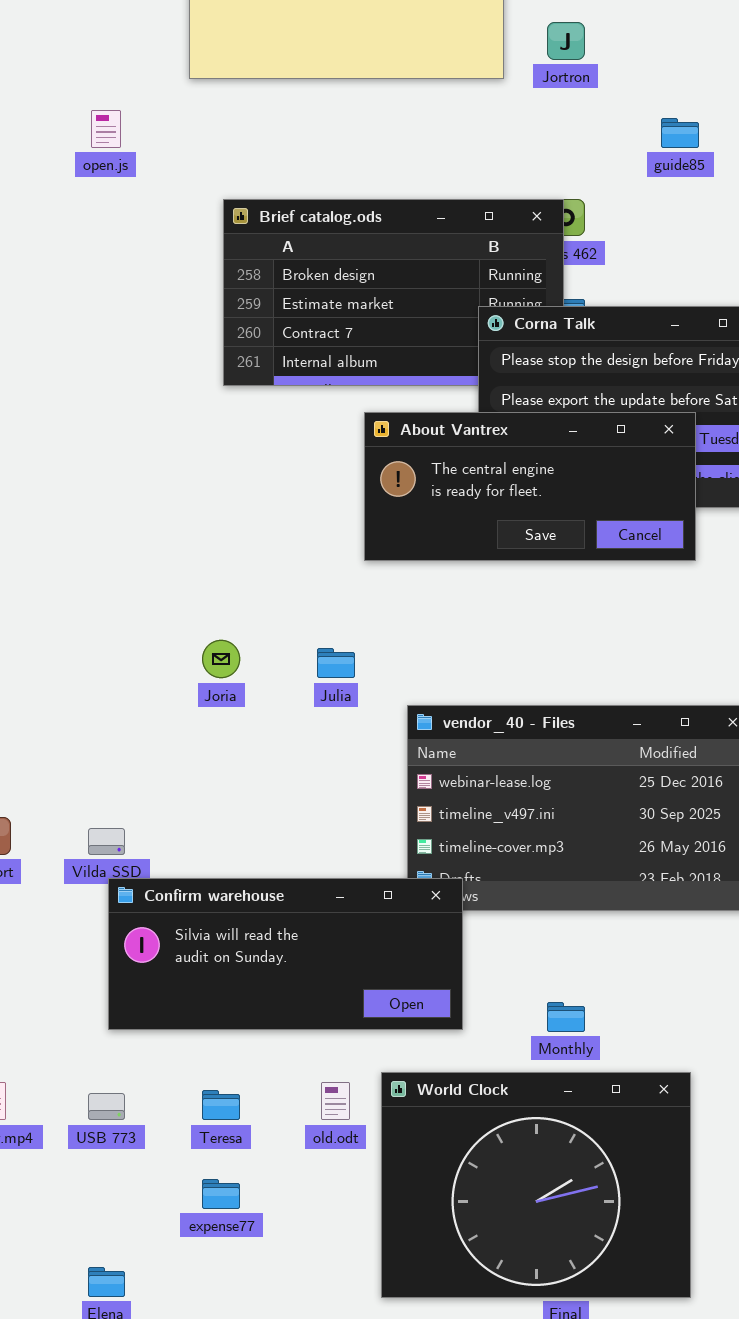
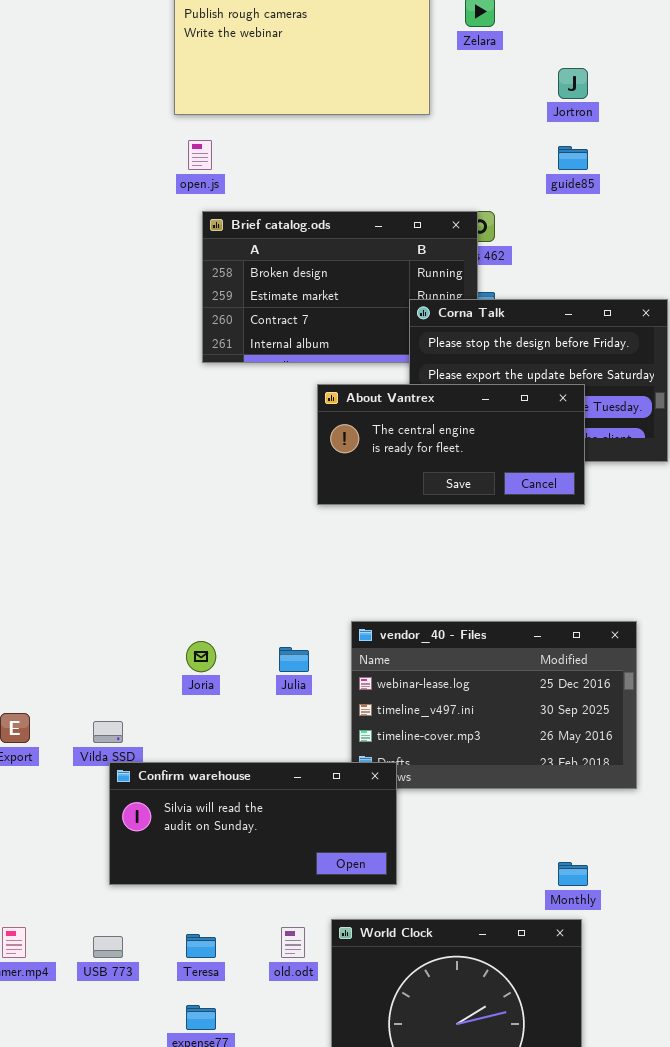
Jortron: [547,22,585,60] -> [558,68,588,99], moved
open.js: [91,110,121,148] -> [188,140,212,170], moved
Joria: [202,640,240,678] -> [186,641,216,672], moved
Julia: [317,648,355,678] -> [279,647,309,672], moved
Monthly: [547,1002,585,1032] -> [558,862,588,886], moved

